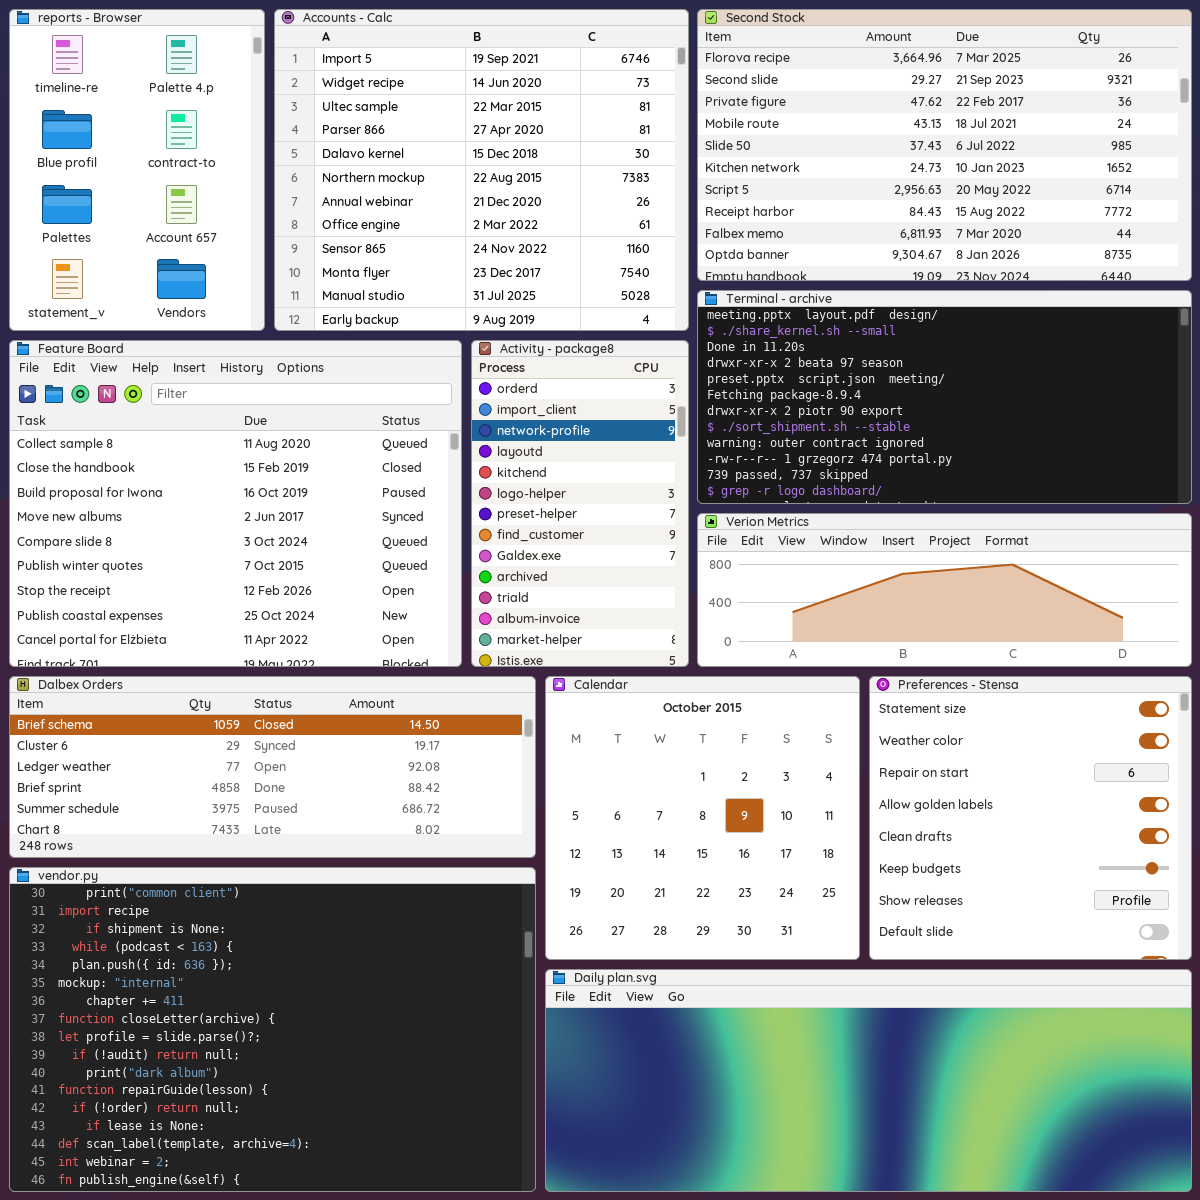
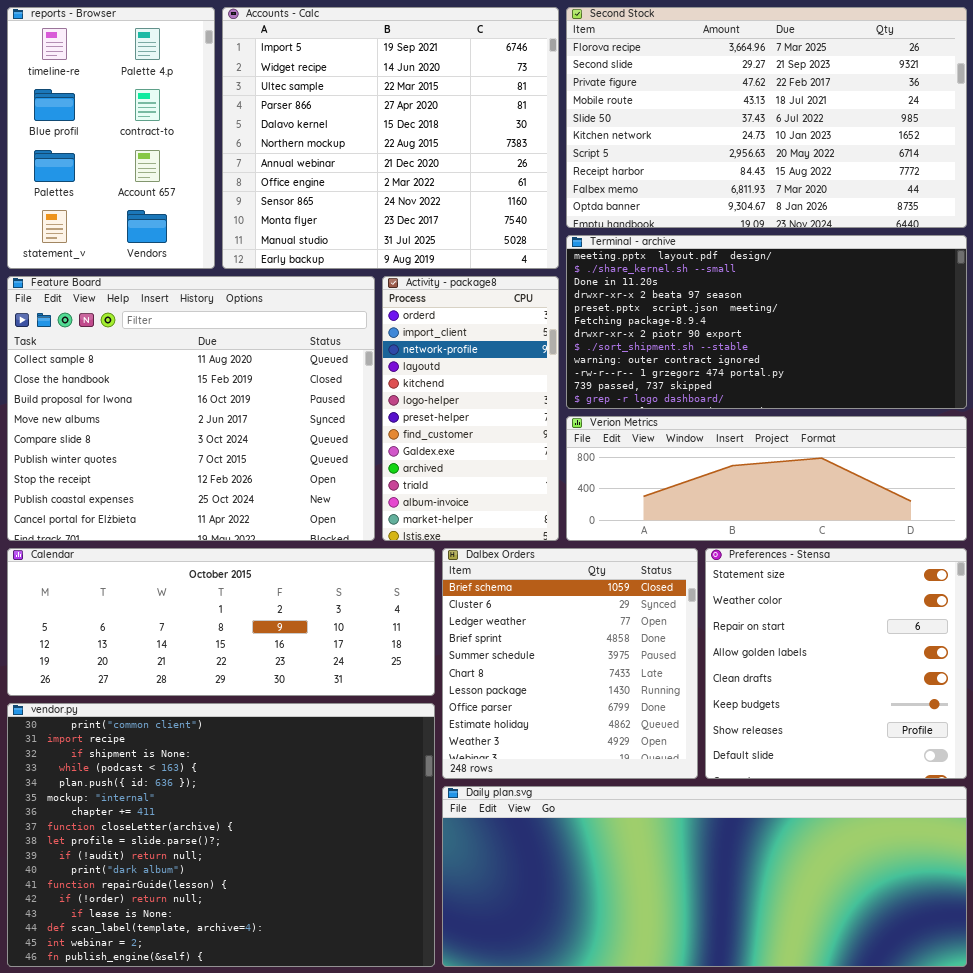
Dalbex Orders: [9,676,536,858] -> [442,548,698,779], moved, resized
Calendar: [545,676,860,960] -> [7,548,435,696], moved, resized

